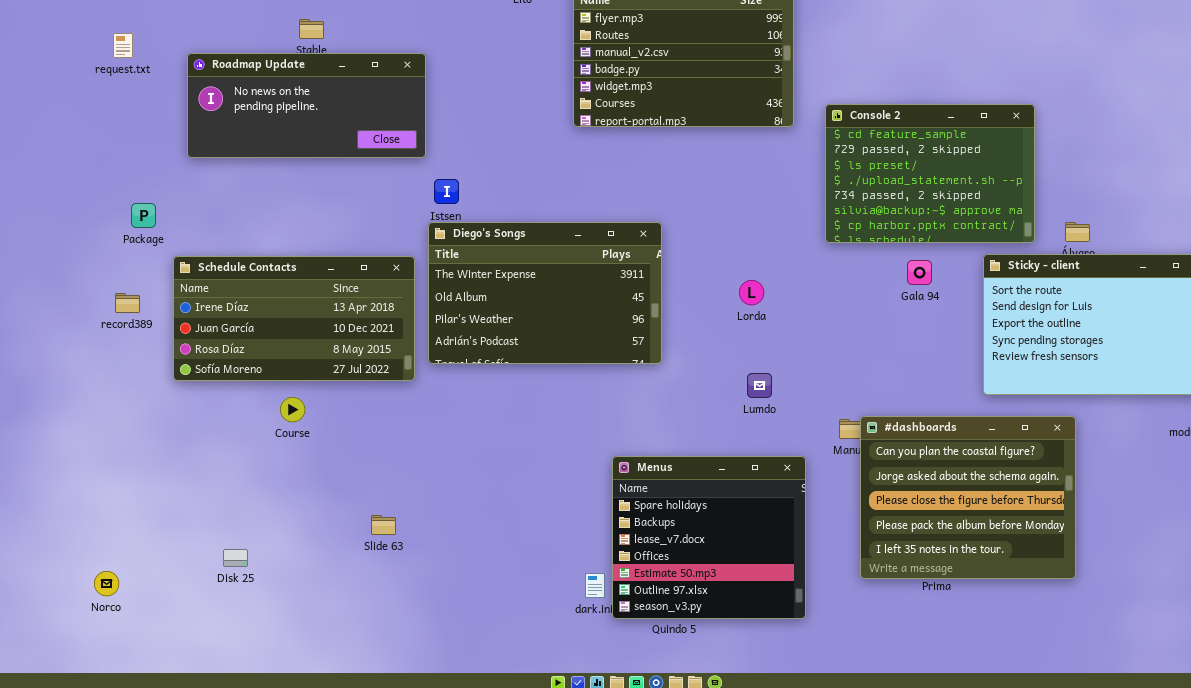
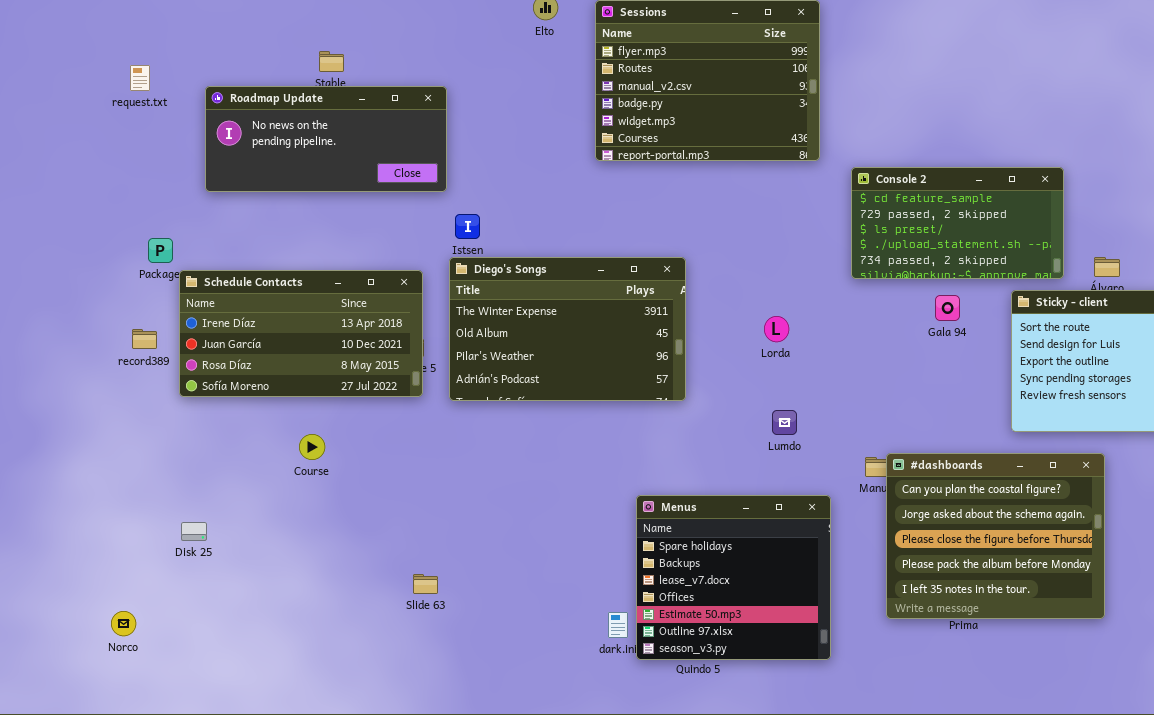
Console 2: [825,104,1035,243] -> [851,167,1064,279], resized
Schedule Contacts: [173,256,415,381] -> [179,270,423,397], moved
Slide 63: [371,515,396,535] -> [413,574,438,594], moved
Disk 25: [223,549,248,567] -> [181,522,207,541], moved

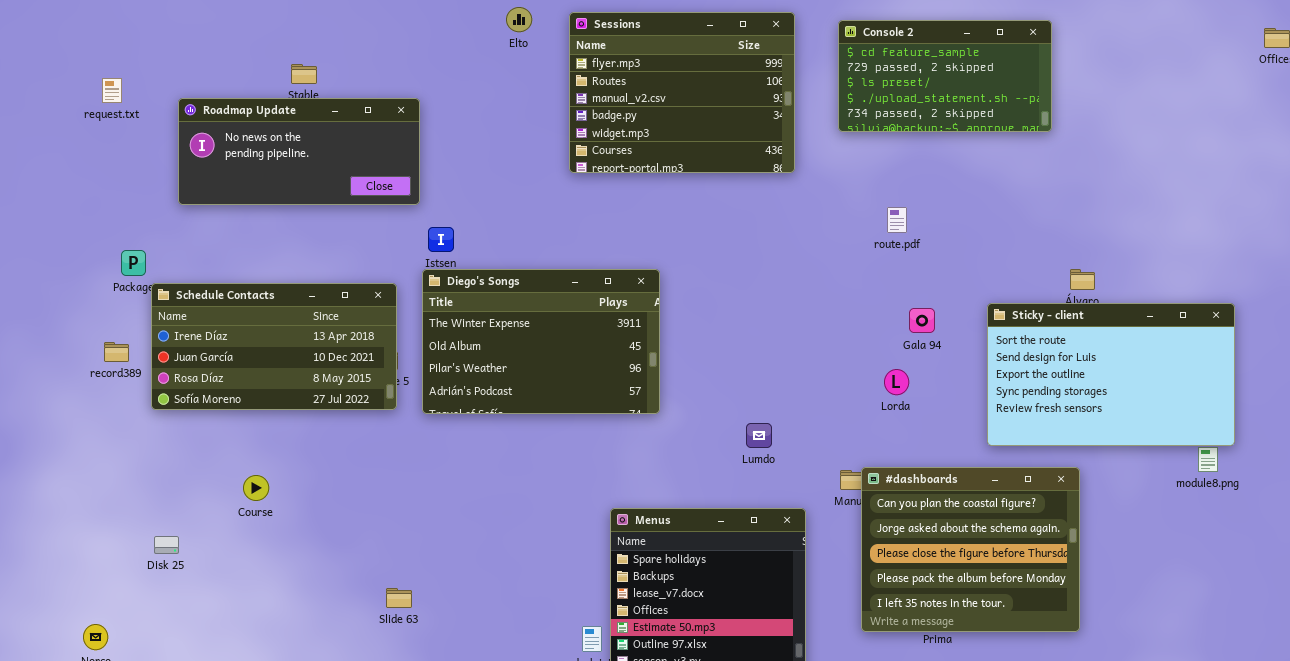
Console 2: [851,167,1064,279] -> [838,20,1052,132], moved
Lorda: [764,316,789,342] -> [884,369,909,395], moved
Course: [299,434,325,460] -> [243,475,269,501], moved

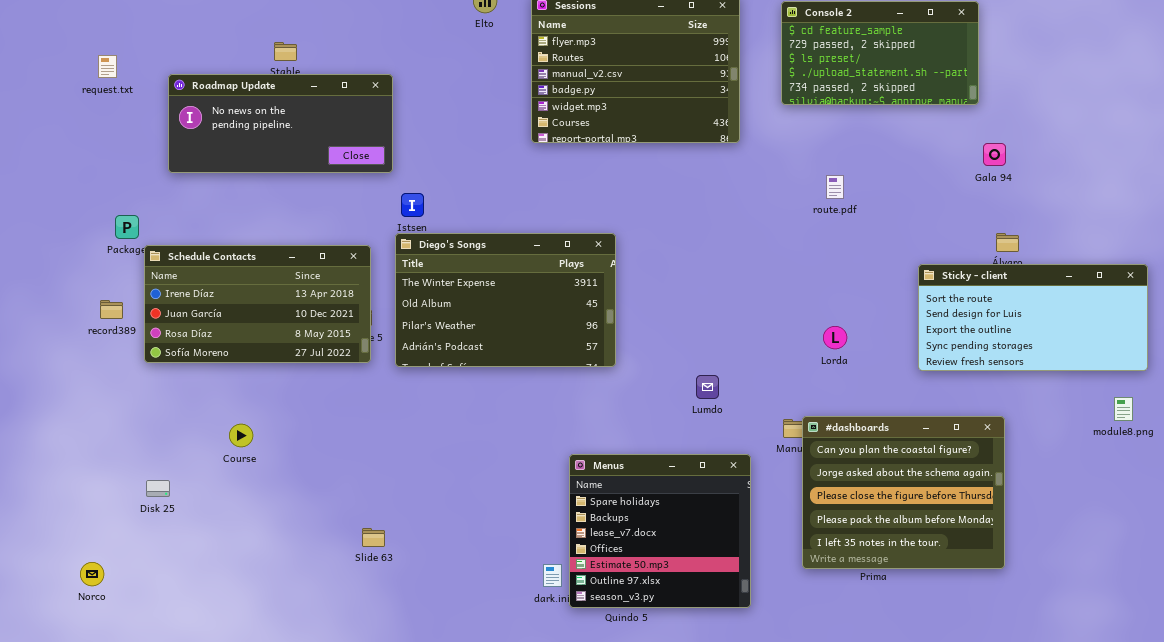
Sticky - client: [987,303,1235,446] -> [918,264,1148,371], resized
Gala 94: [909,308,935,333] -> [983,143,1006,166], moved

